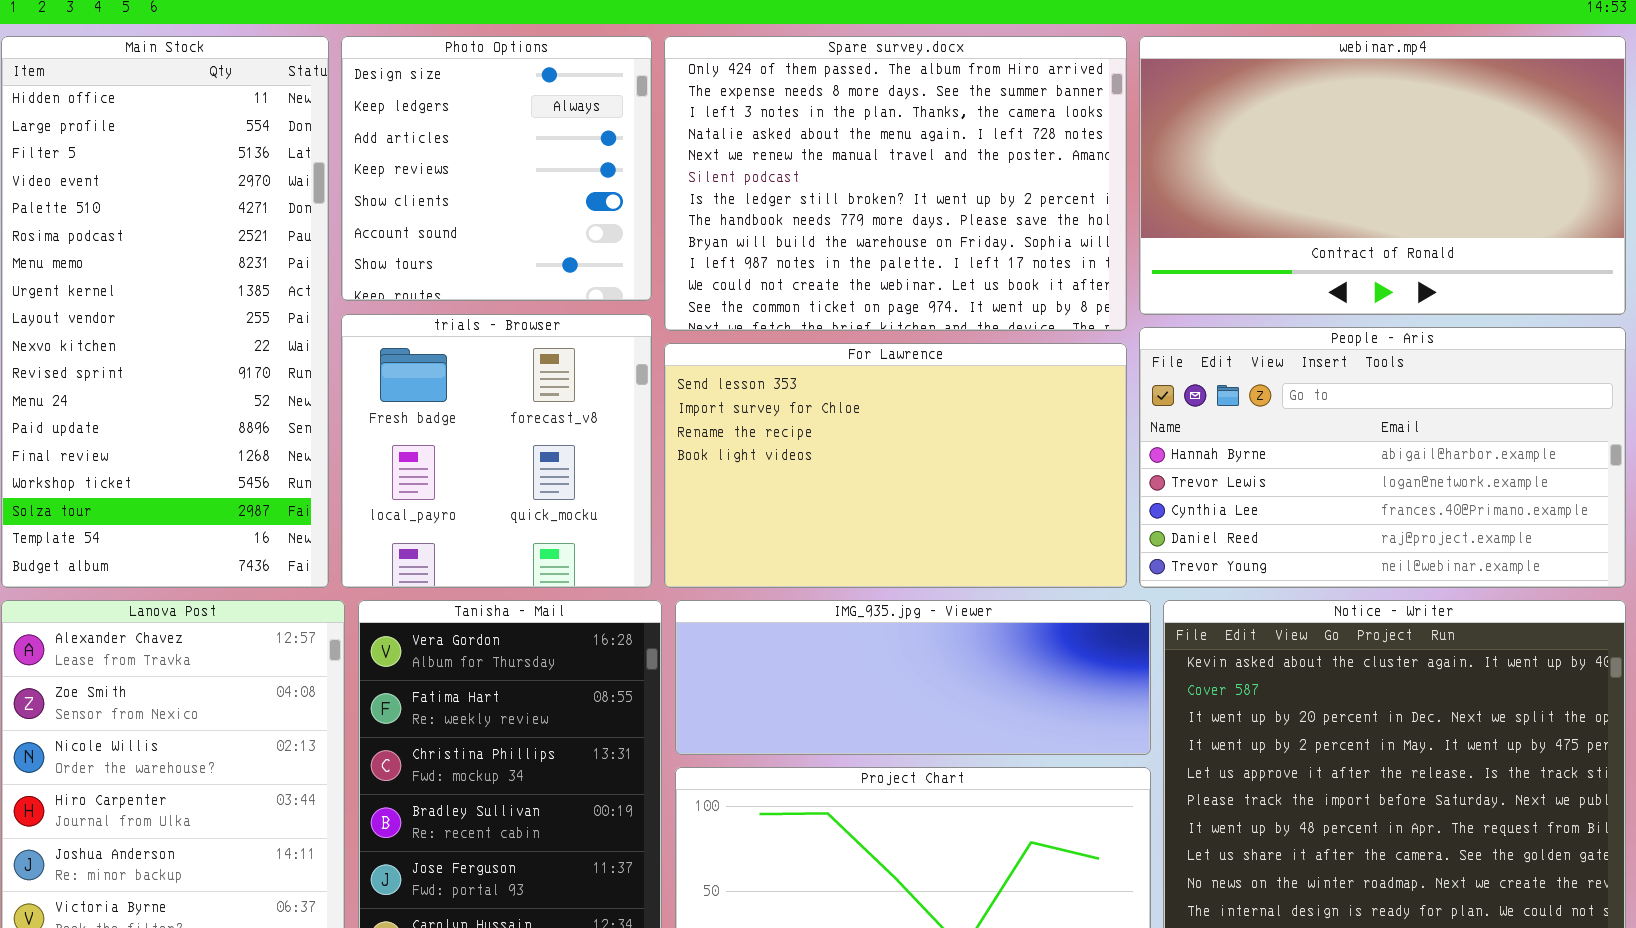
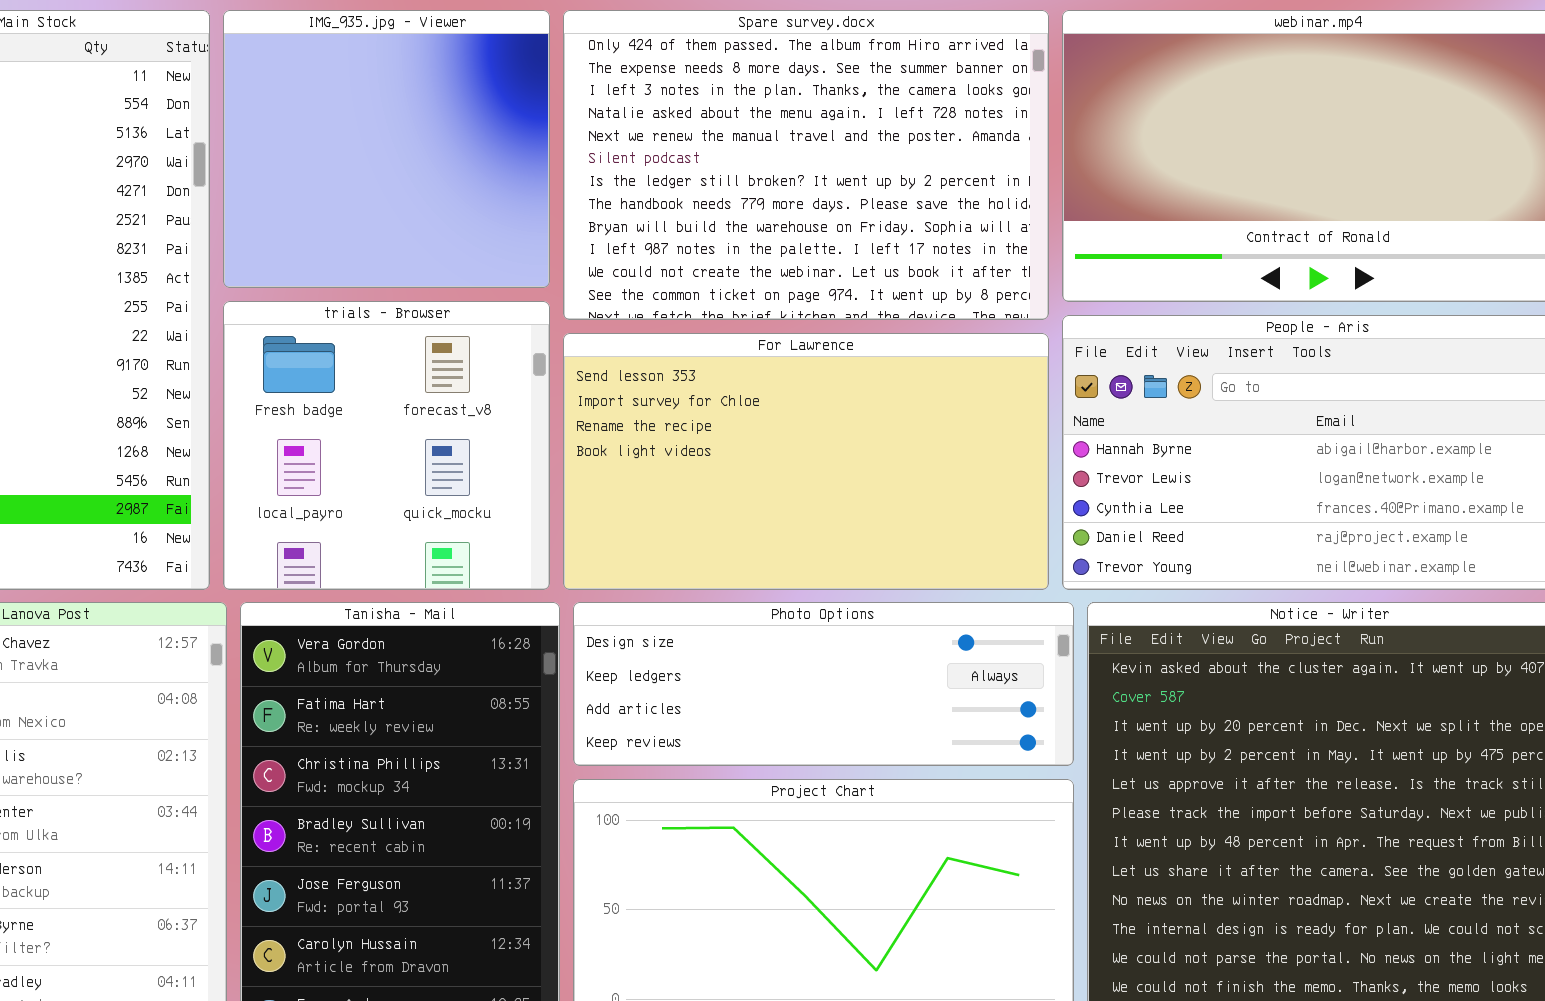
Photo Options: [341,36,652,301] -> [573,602,1074,766], moved, resized
IMG_935.jpg - Viewer: [675,600,1151,755] -> [223,10,550,288], moved, resized

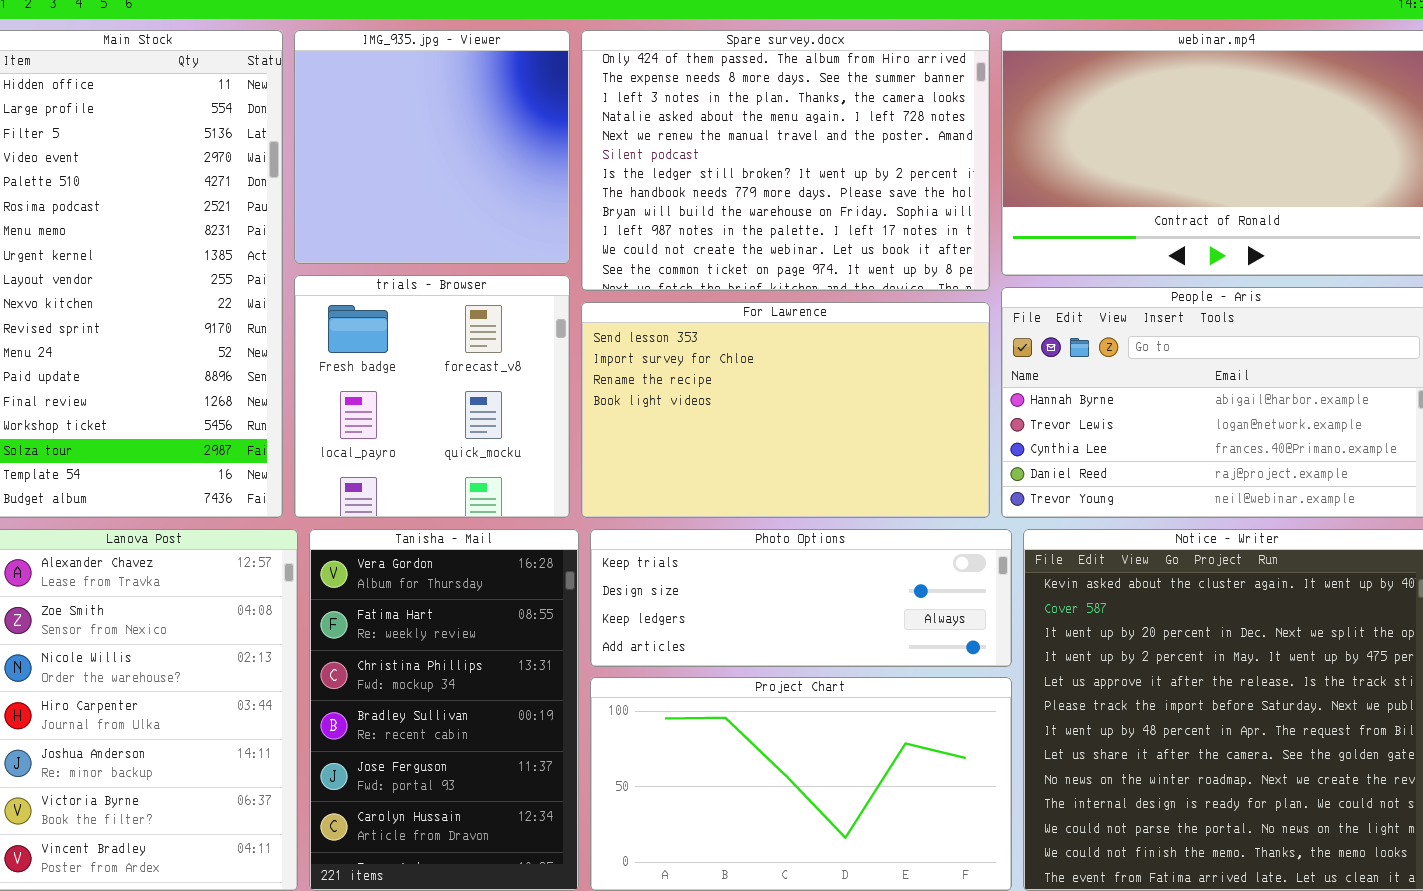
Photo Options: [573,602,1074,766] -> [590,529,1012,667], scrolled up 1 row

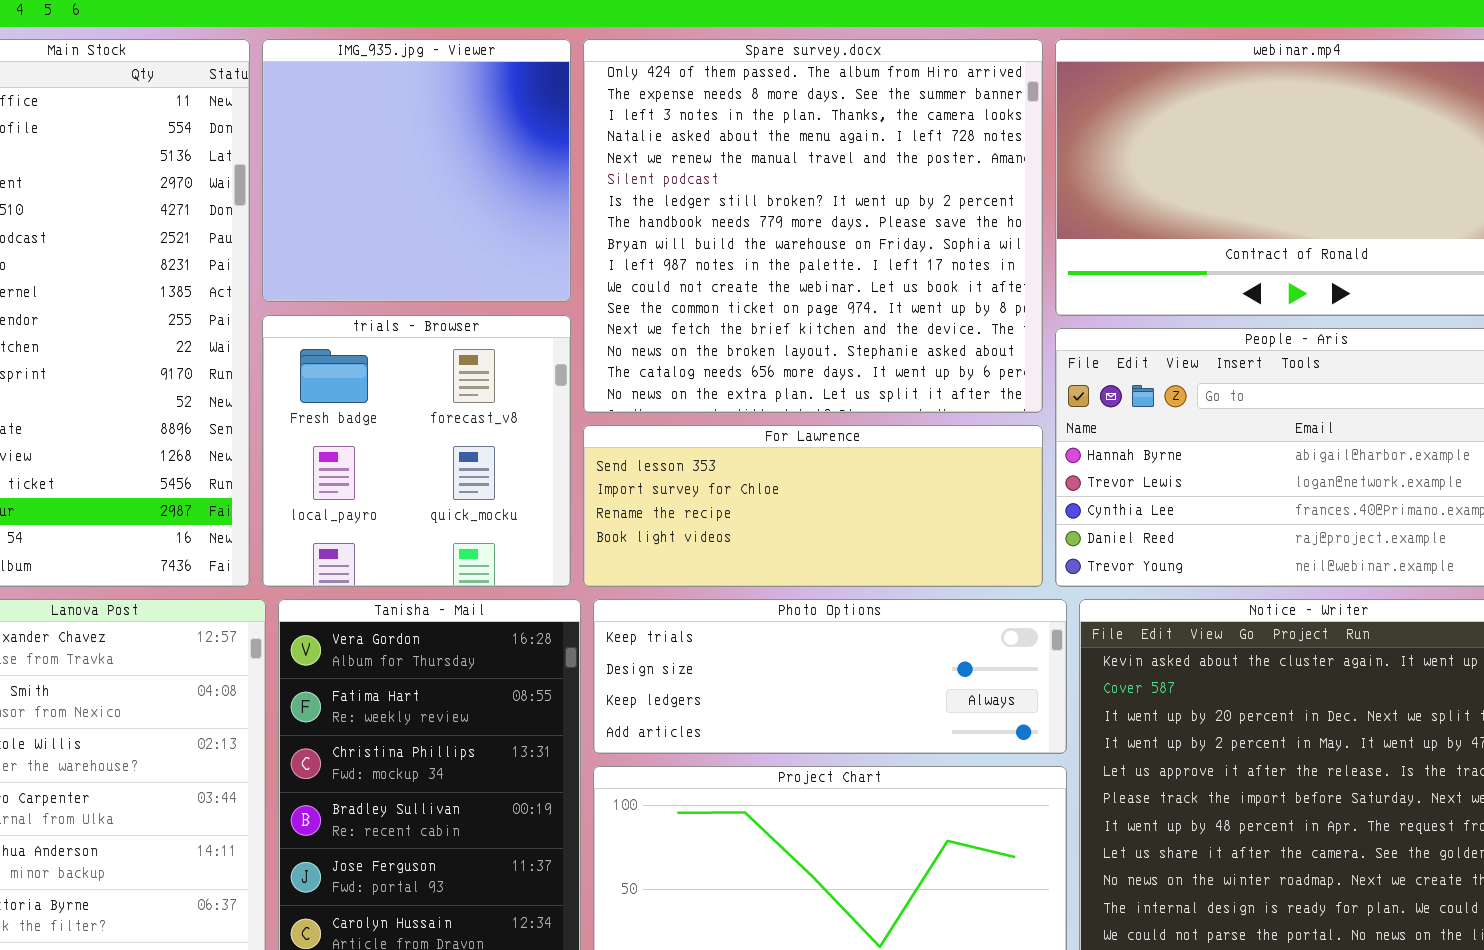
Spare survey.docx: [581,30,990,291] -> [583,39,1043,413], resized
For Lawrence: [581,302,990,518] -> [583,425,1043,587], resized

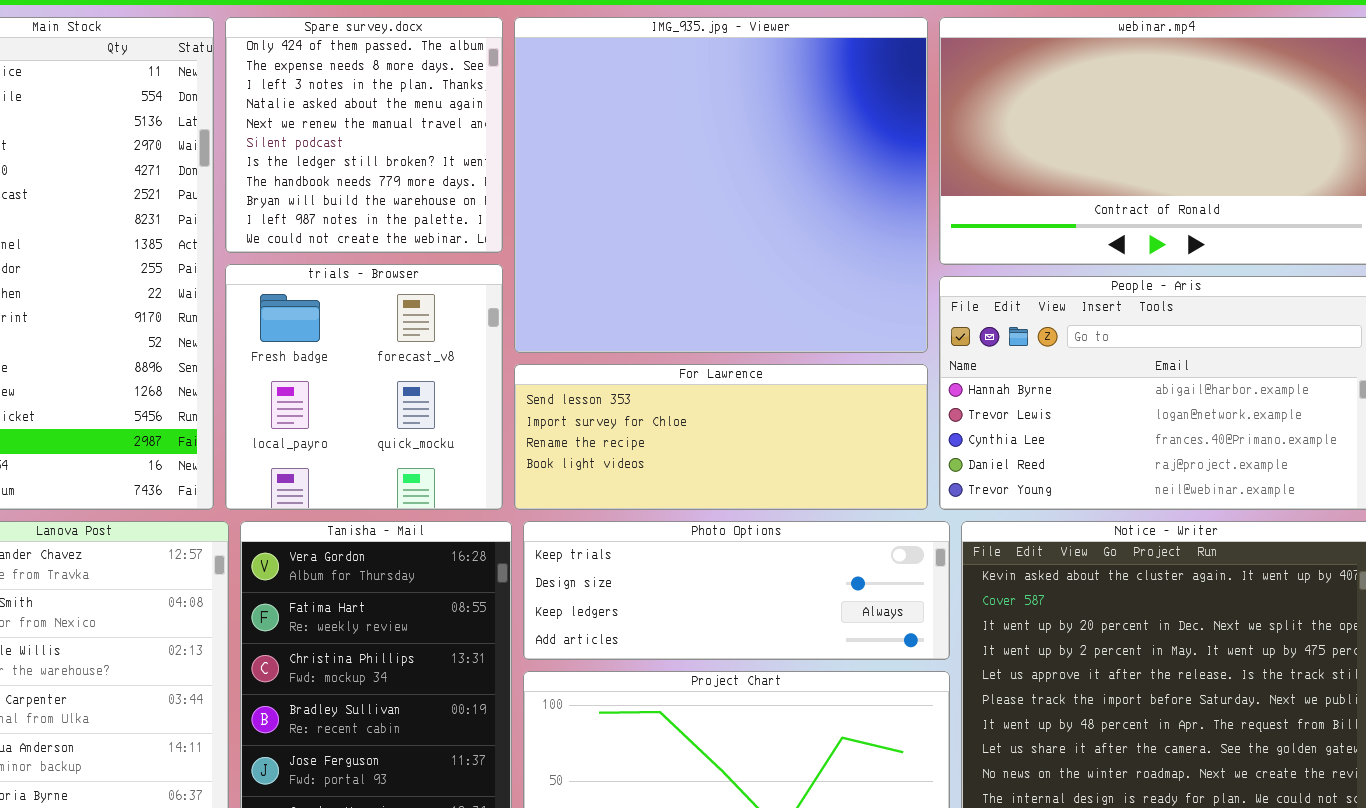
IMG_935.jpg - Viewer: [262,39,571,302] -> [514,17,928,353], moved, resized
Spare survey.docx: [583,39,1043,413] -> [225,17,503,253], moved, resized

